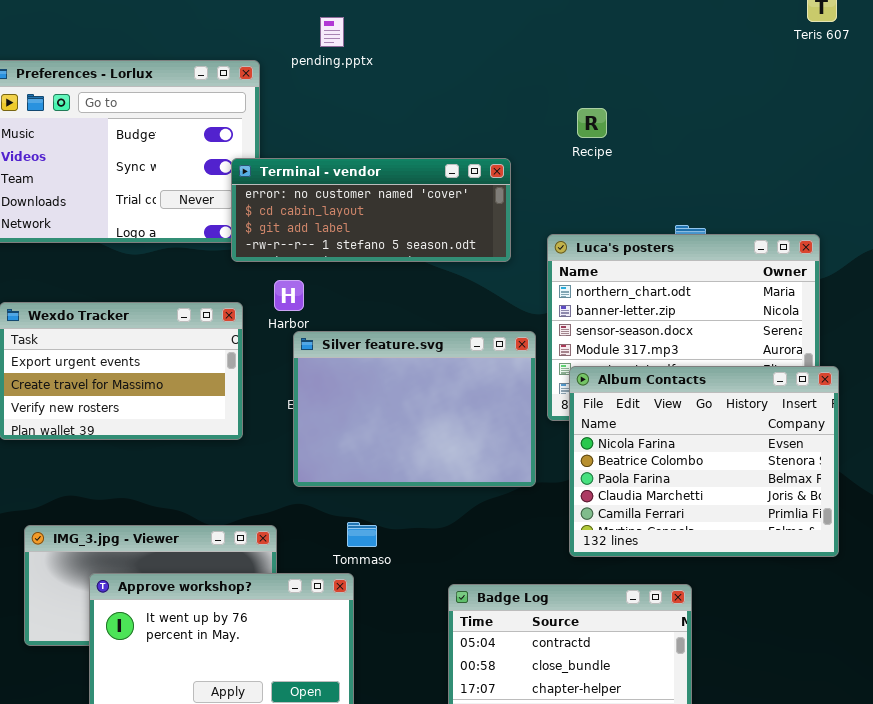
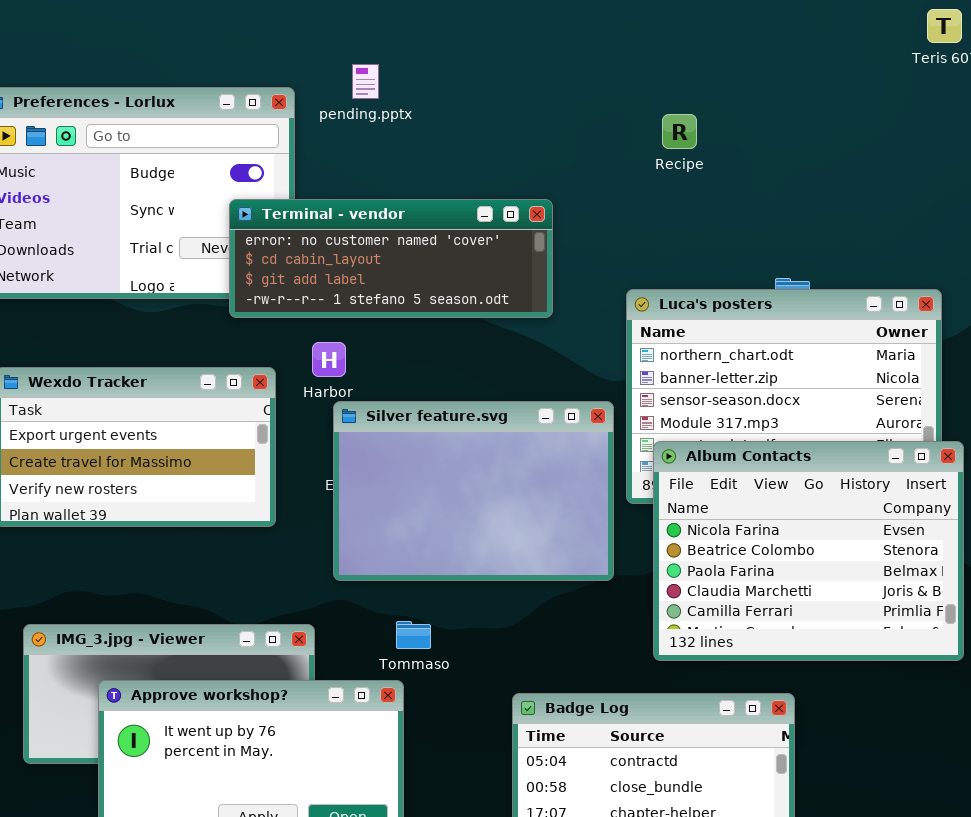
pending.pptx: [320,17,344,47] -> [352,64,379,99], moved
Recipe: [577,108,607,138] -> [662,114,697,149], moved
Terminal - vendor: [231,158,511,262] -> [229,199,553,318], moved

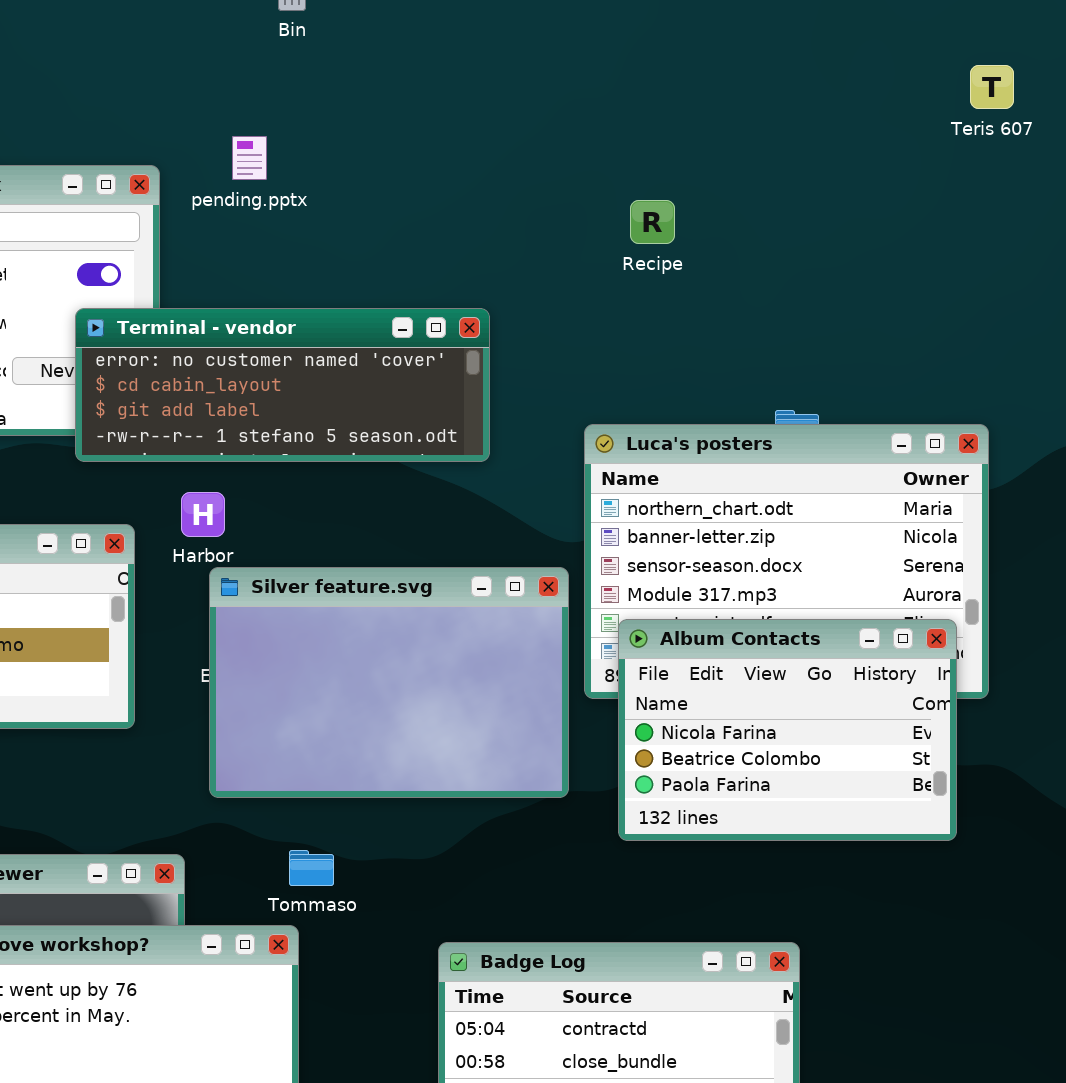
Album Contacts: [653,441,964,661] -> [618,619,957,841], resized

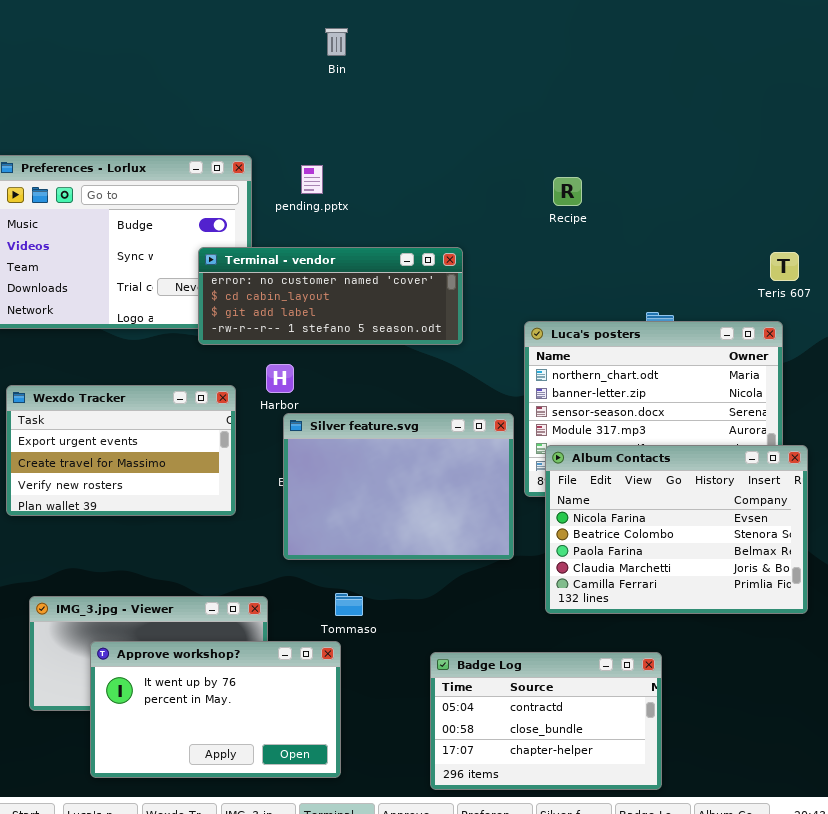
Teris 607: [970,65,1014,109] -> [770,252,799,281], moved
pending.pptx: [232,136,267,180] -> [301,165,323,194], moved
Album Contacts: [618,619,957,841] -> [545,445,808,614], resized

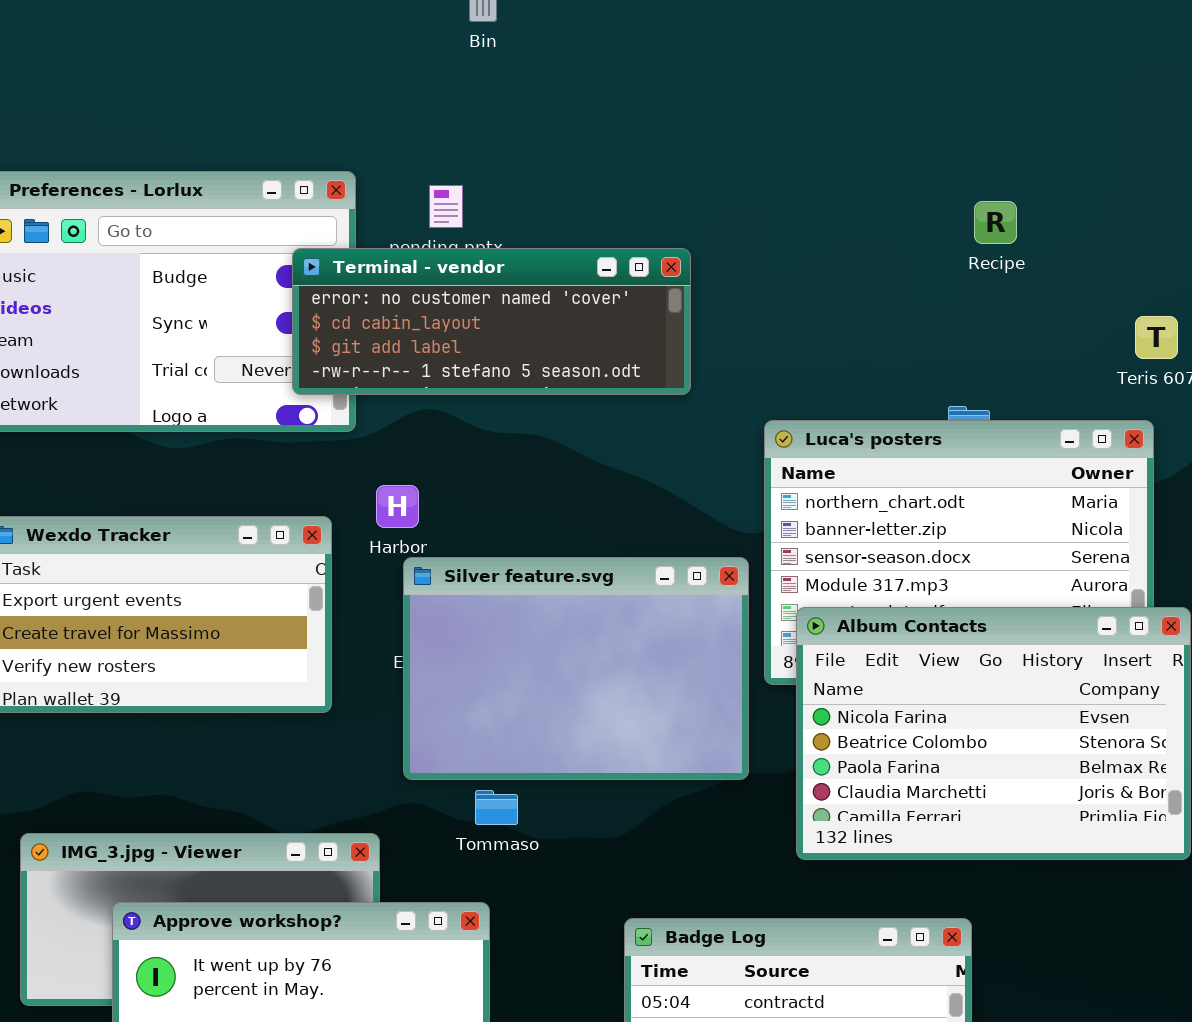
Recipe: [553,177,582,206] -> [974,201,1017,244], moved
Terminal - vendor: [198,247,463,345] -> [292,248,691,395], moved
Tommaso: [335,593,363,616] -> [475,790,518,825], moved

